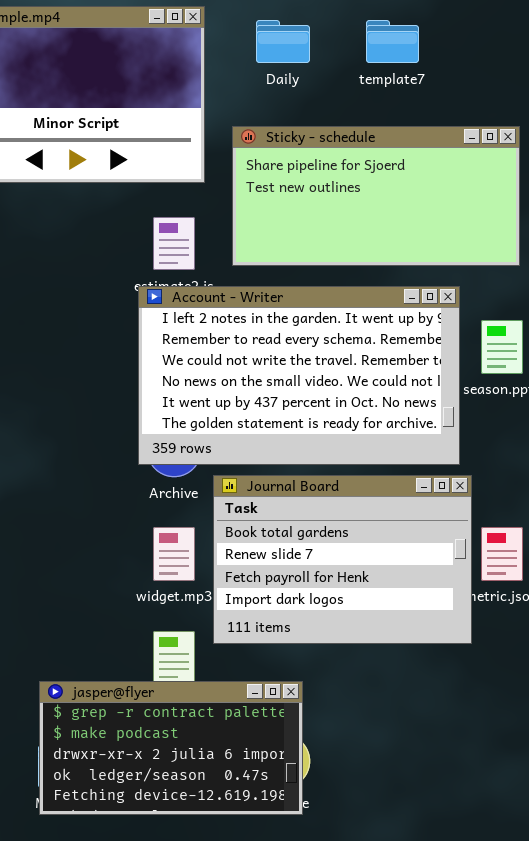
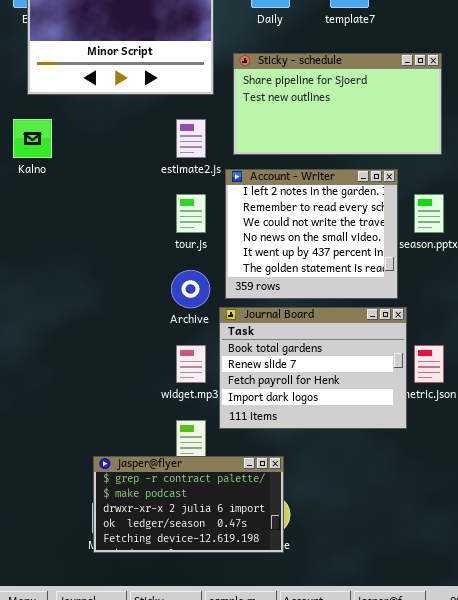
Account - Writer: [138,286,460,465] -> [225,169,398,299], resized

